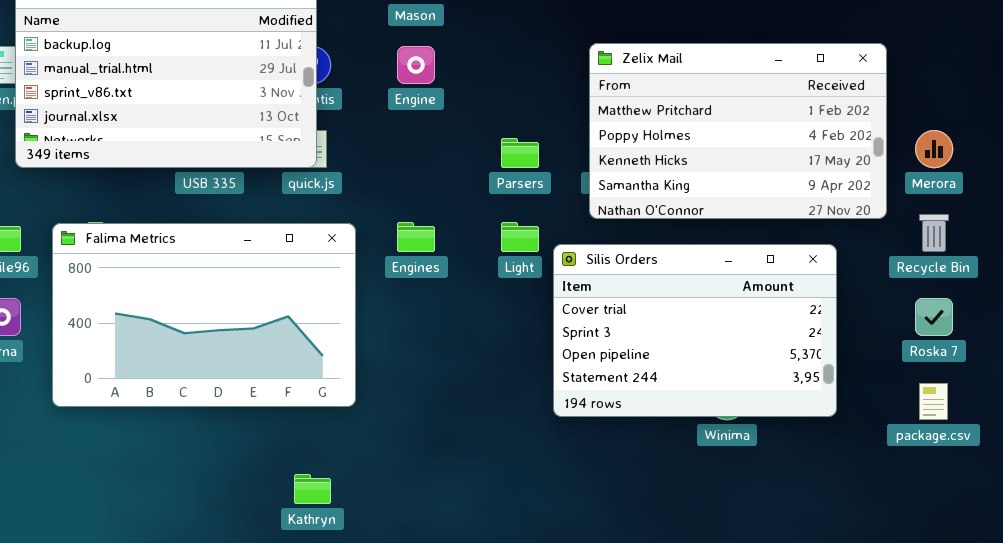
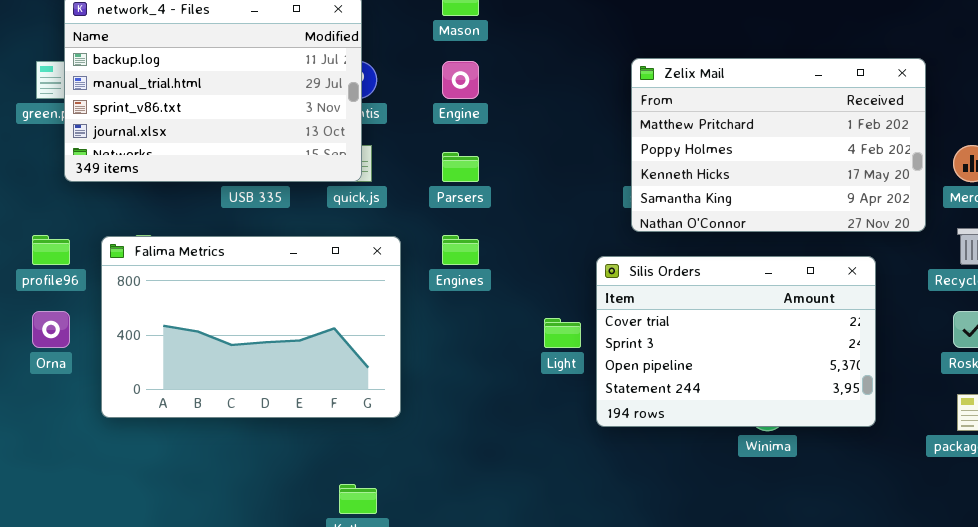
Parsers: [501,138,539,168] -> [442,152,479,182], moved
Light: [501,222,539,252] -> [544,318,581,348], moved

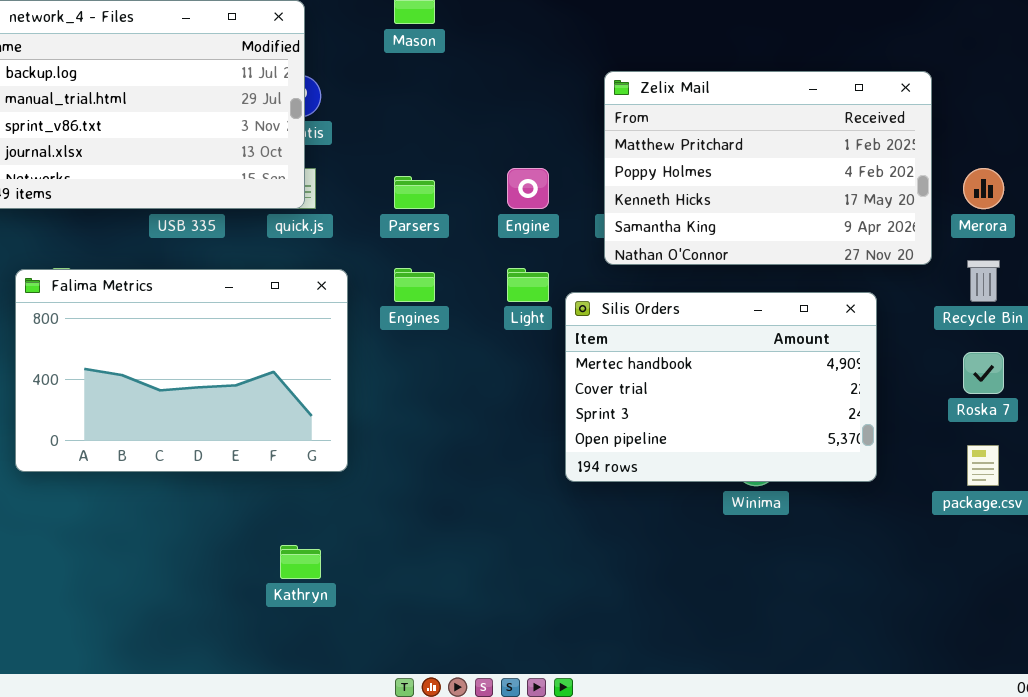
Engine: [442,61,479,99] -> [507,168,549,209], moved
Silis Orders: [596,256,876,427] -> [565,292,877,482], scrolled up 1 row
Light: [544,318,581,348] -> [507,268,549,302], moved

